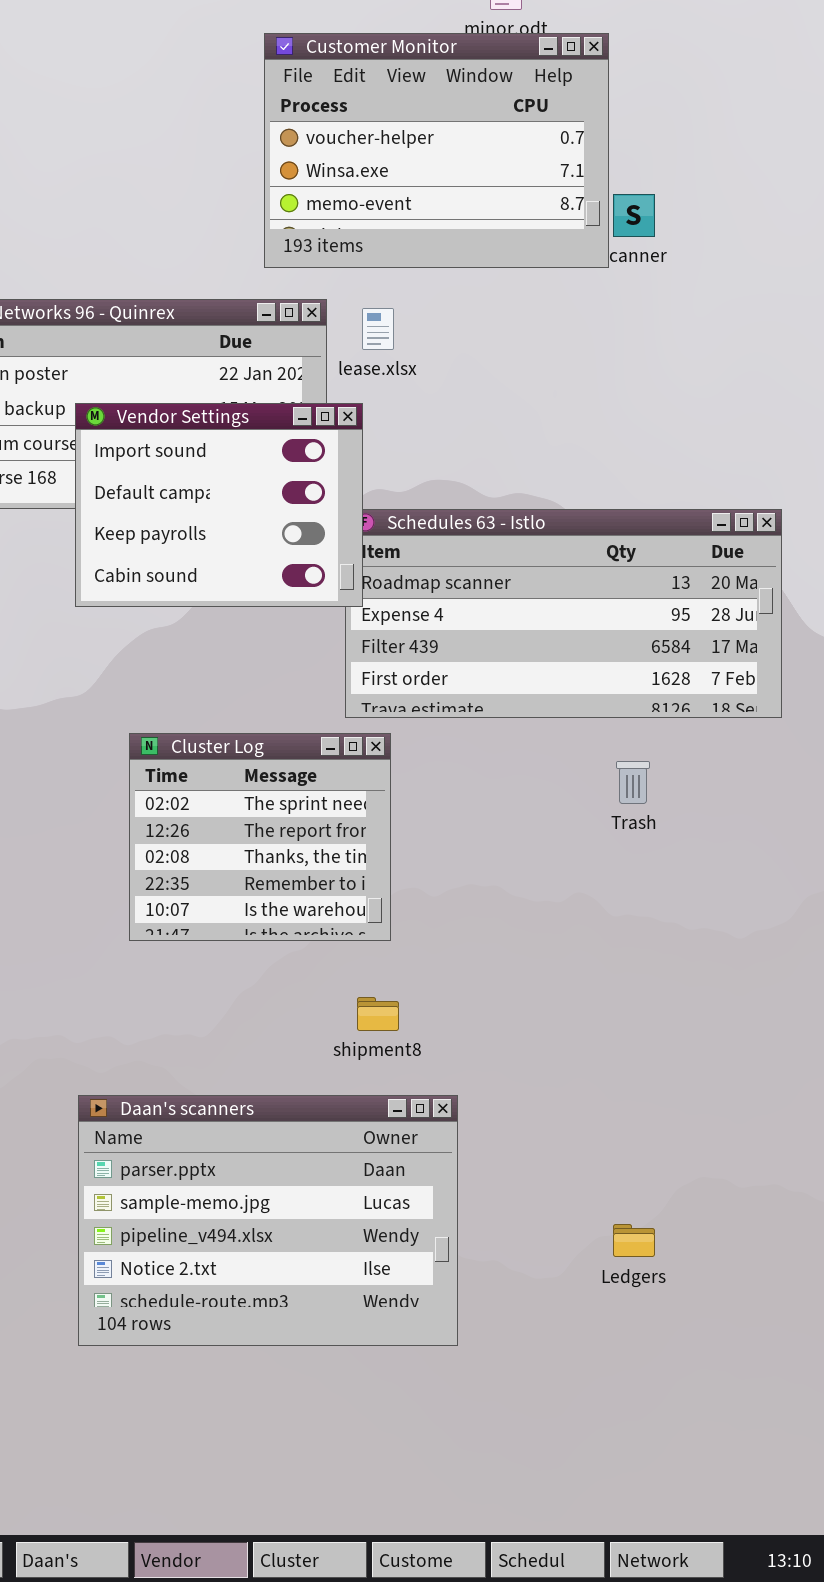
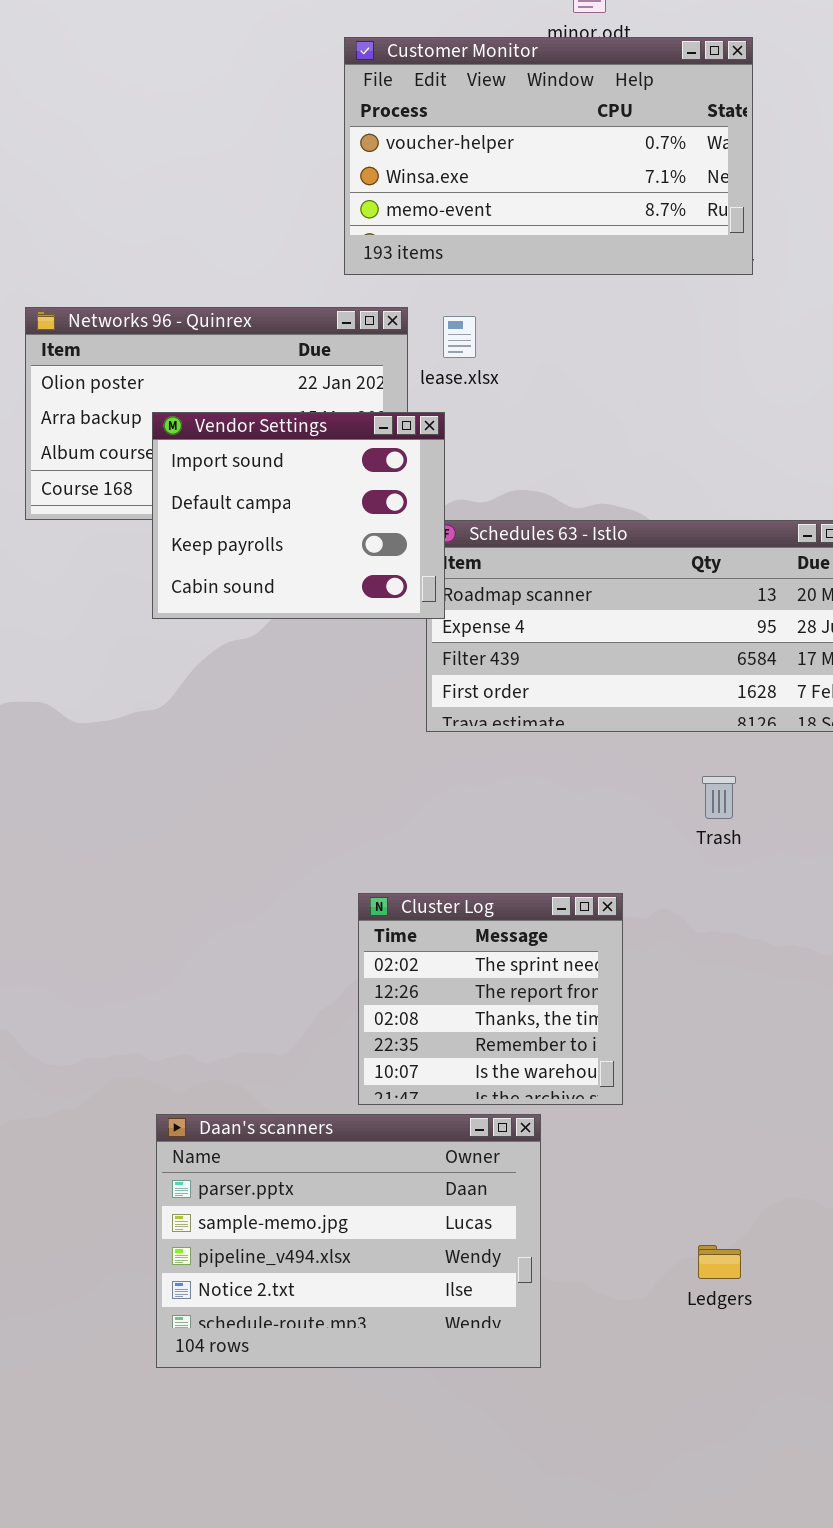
Customer Monitor: [264,33,609,268] -> [344,37,753,275], resized
Cluster Log: [129,733,391,941] -> [358,893,623,1105], moved

